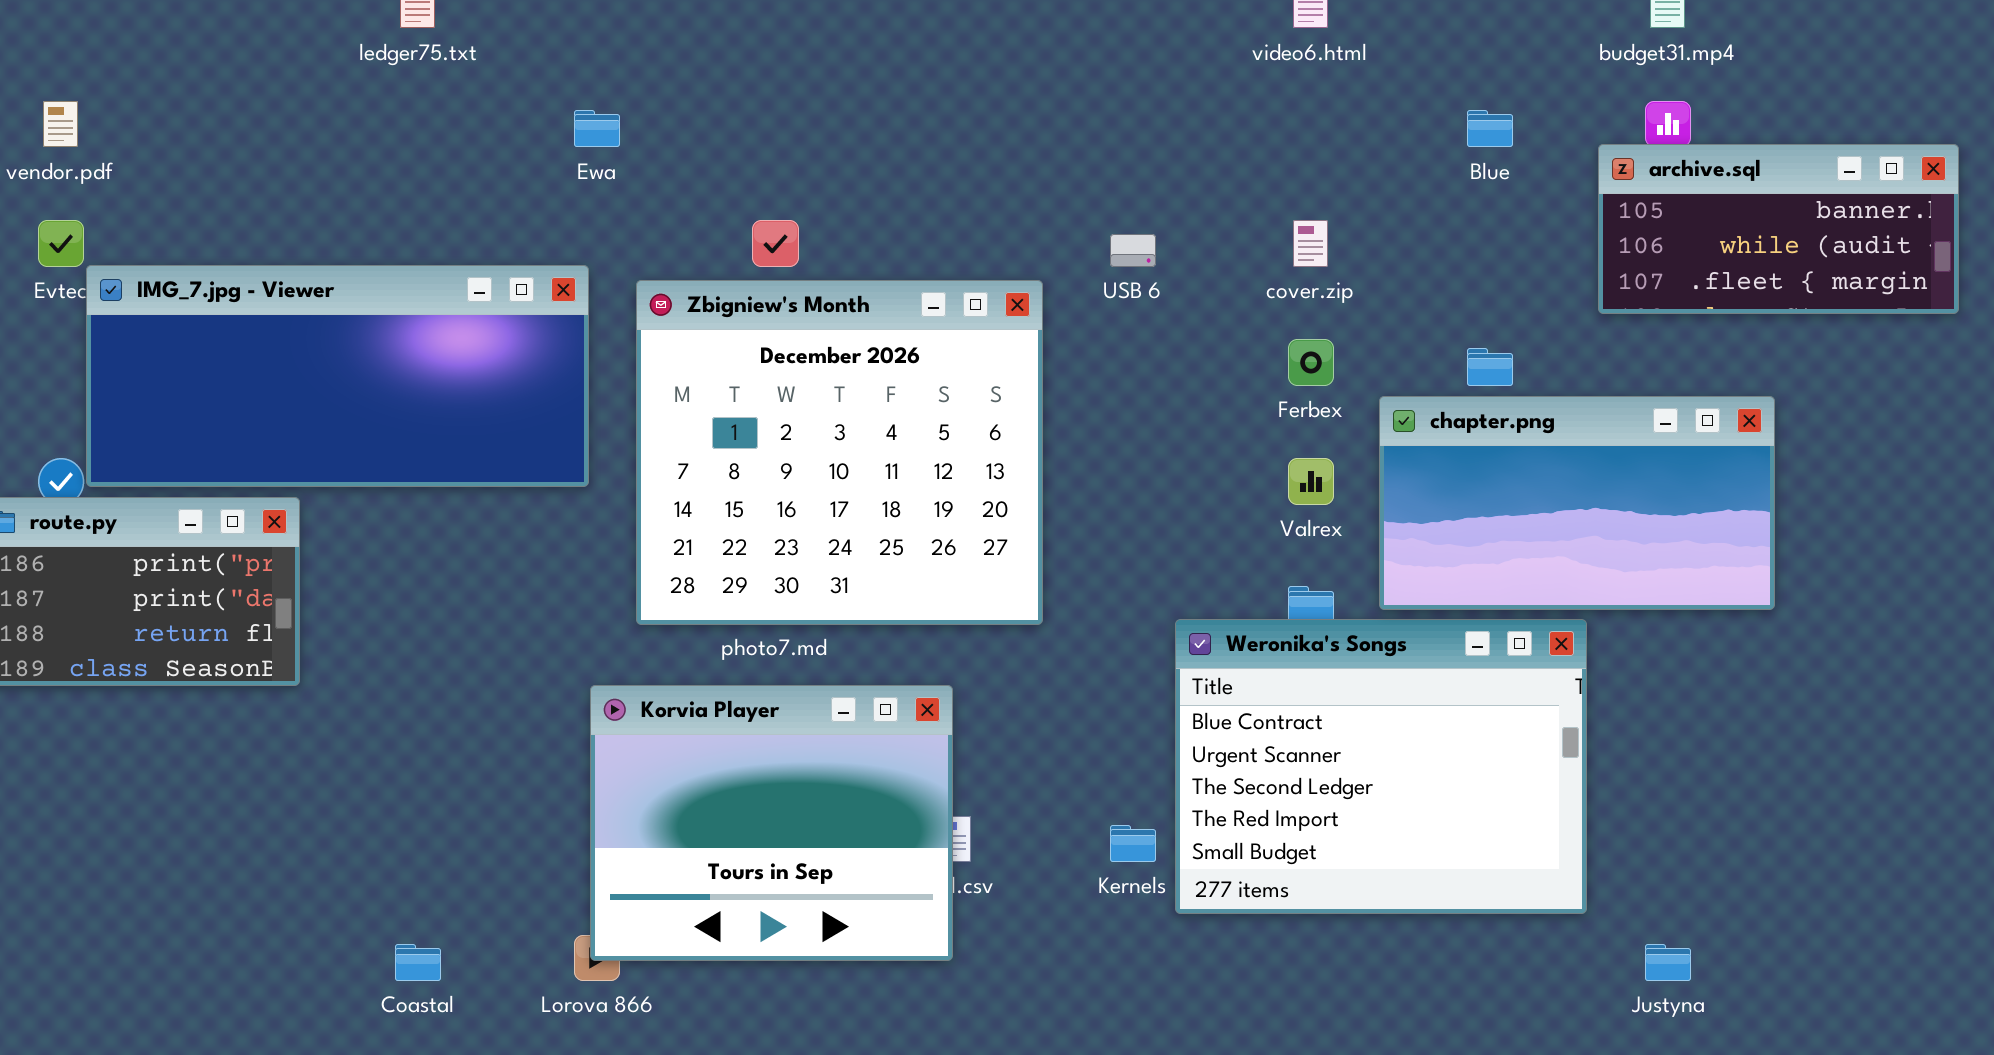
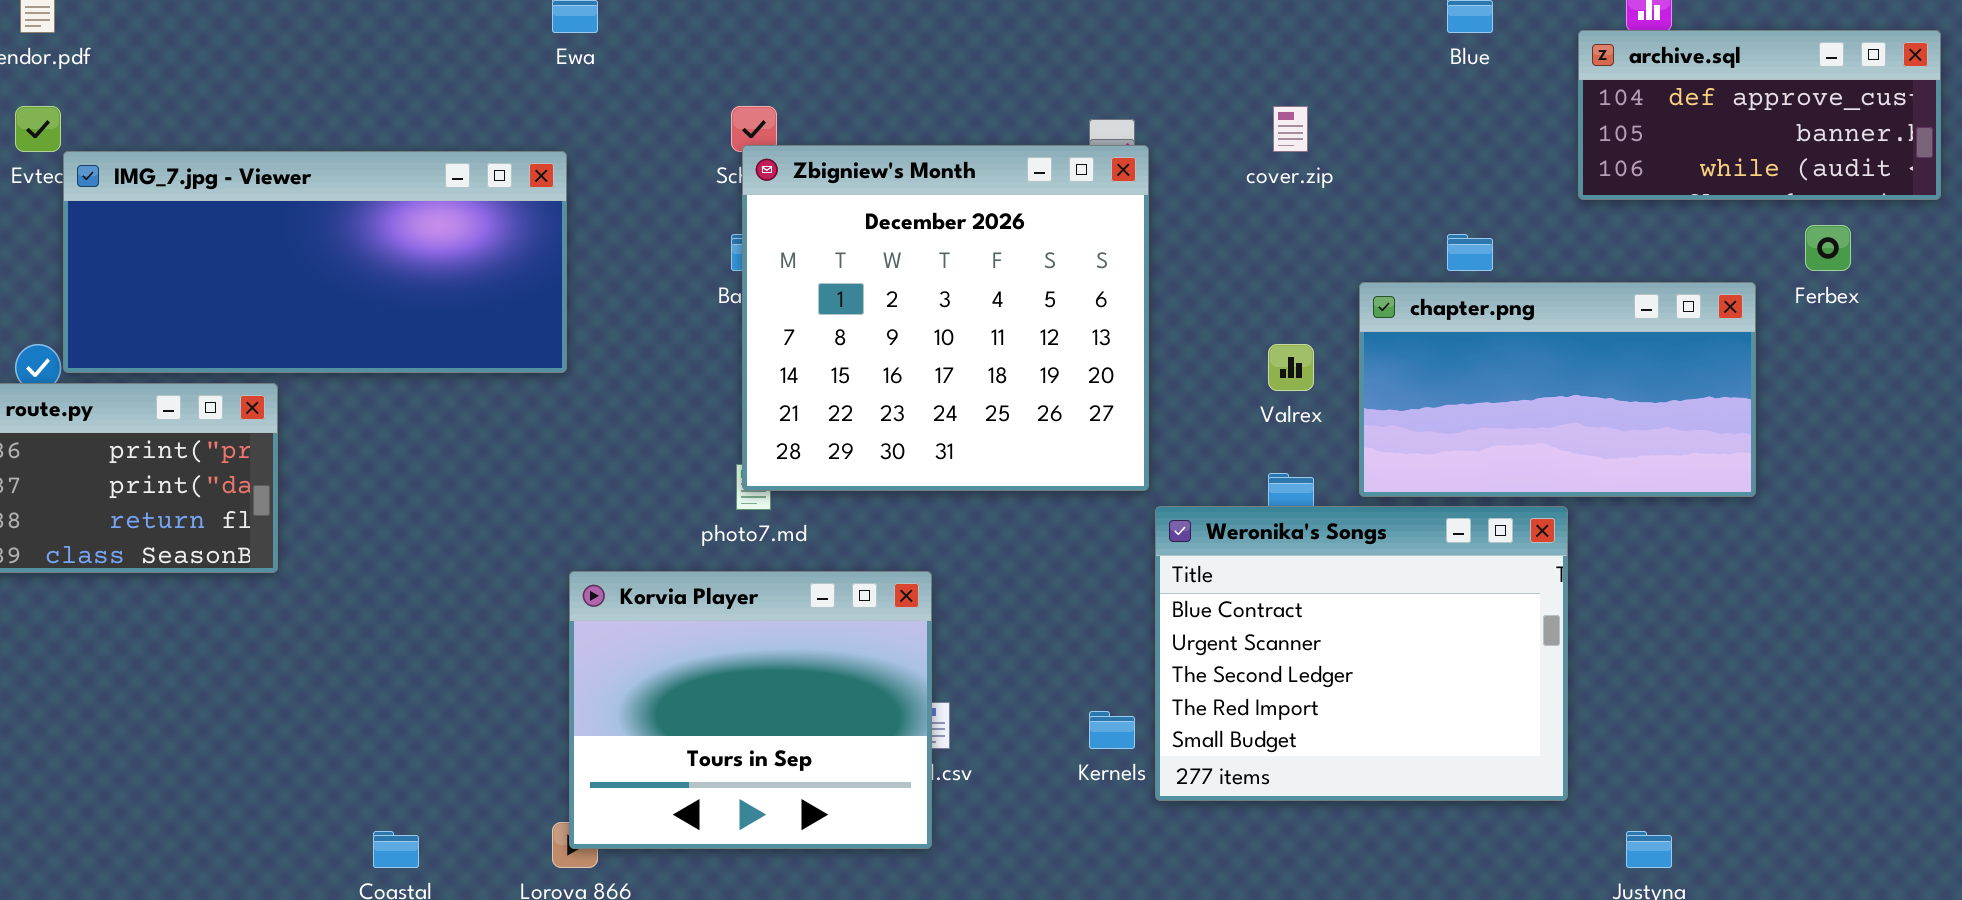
archive.sql: [1598,144,1959,314] -> [1578,30,1941,200], scrolled up 1 row
Zbigniew's Month: [636,280,1043,625] -> [742,145,1149,491], moved
Ferbex: [1288,339,1334,386] -> [1805,225,1851,271], moved

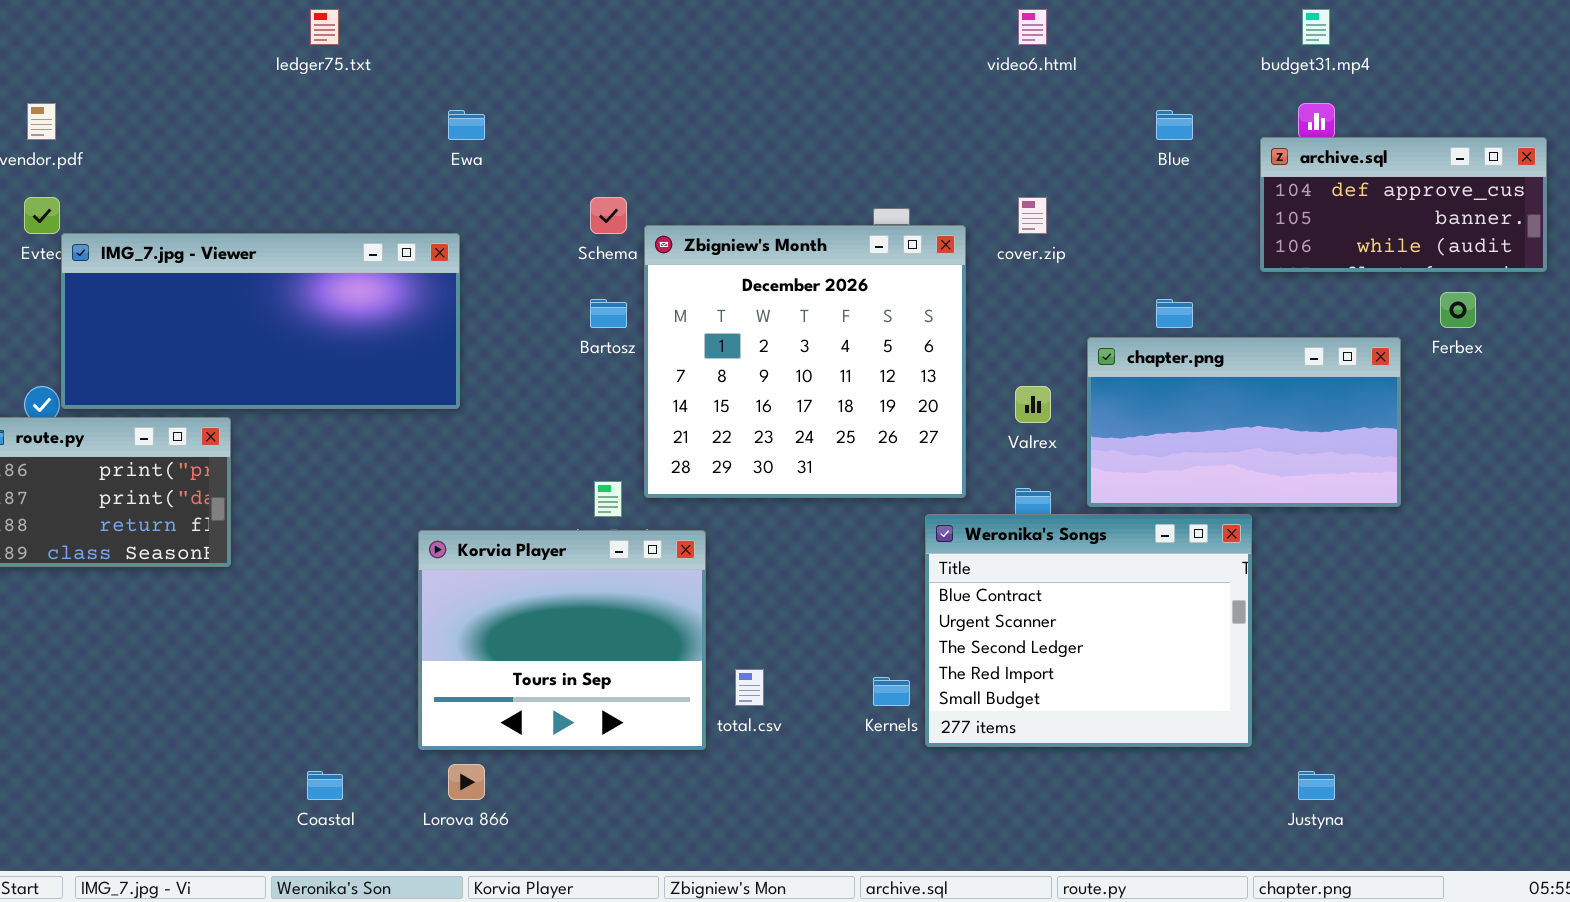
Zbigniew's Month: [742,145,1149,491] -> [644,225,966,498], moved
Korvia Player: [569,571,932,849] -> [418,530,706,750], moved

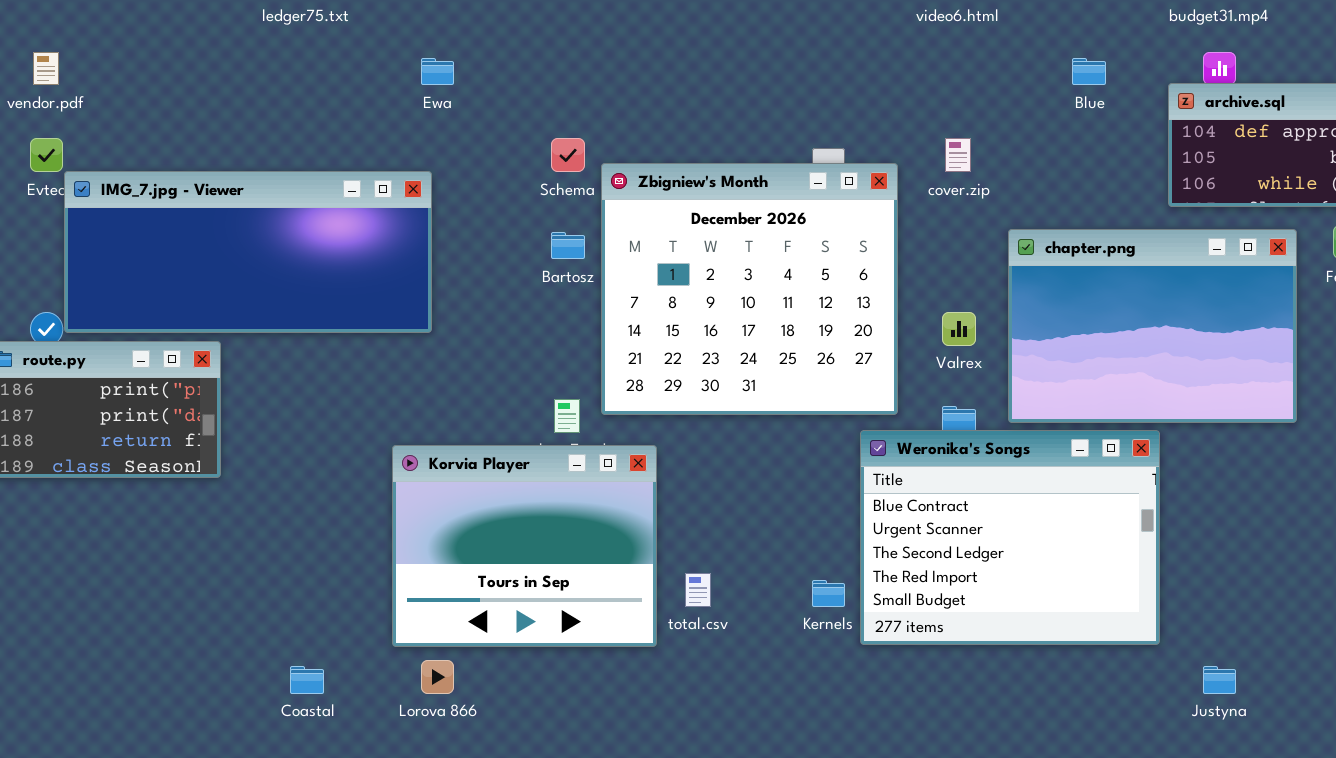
chapter.png: [1087,337,1401,507] -> [1008,229,1297,423], resized

